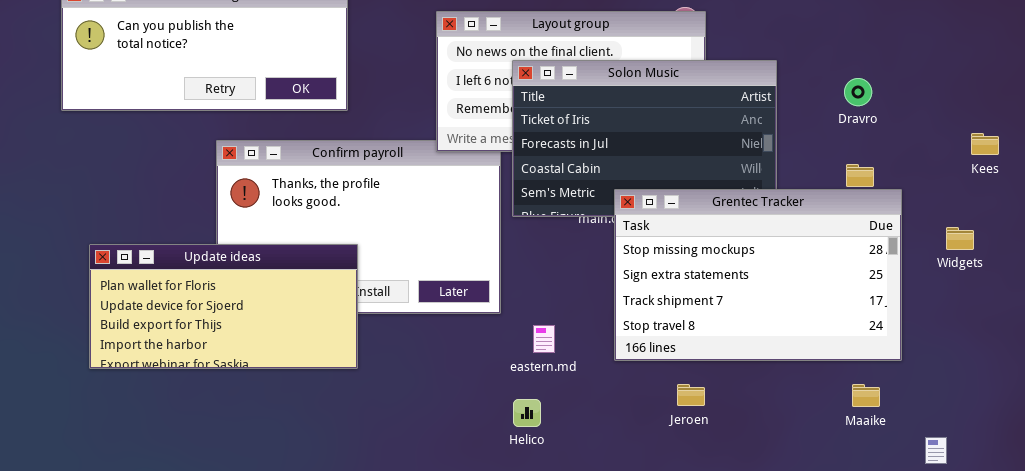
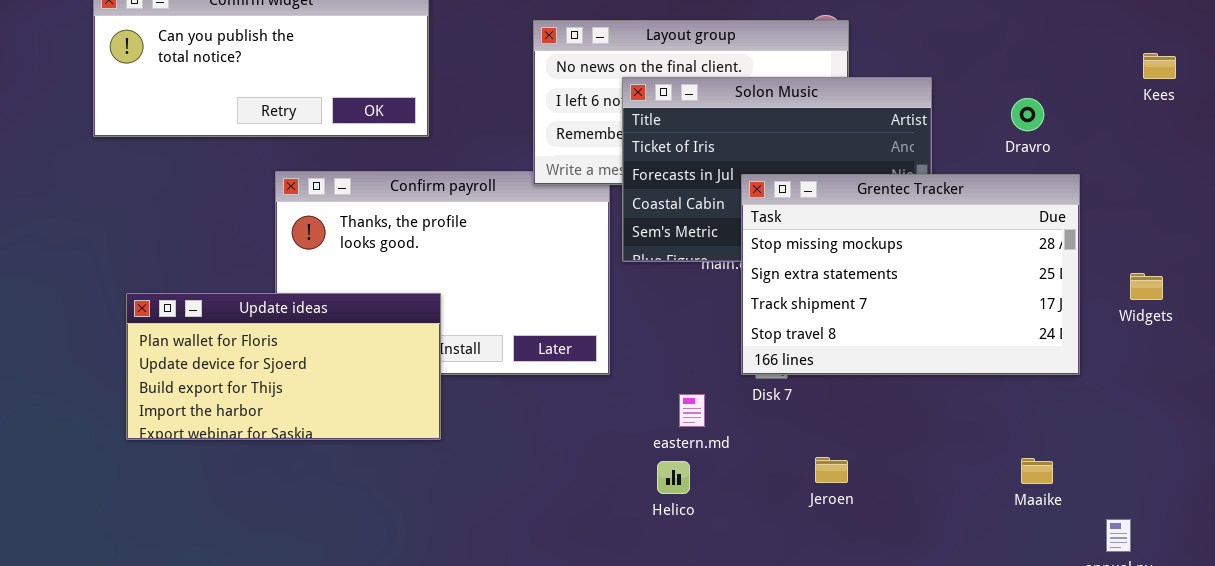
Kees: [971,133,999,155] -> [1143,53,1176,79], moved
Grentec Tracker: [614,189,902,361] -> [741,174,1080,375], moved
eastern.md: [533,325,555,353] -> [679,394,705,427], moved
Helico: [513,399,541,427] -> [657,461,690,494], moved

